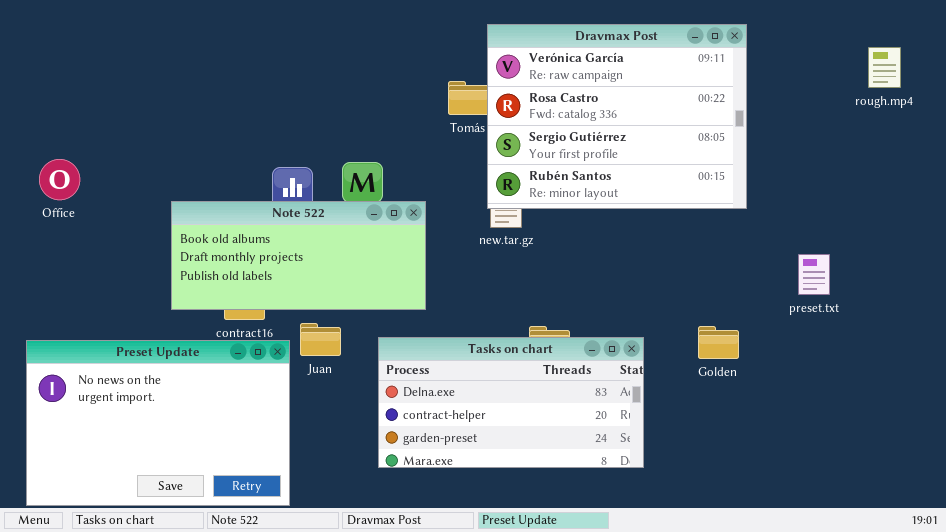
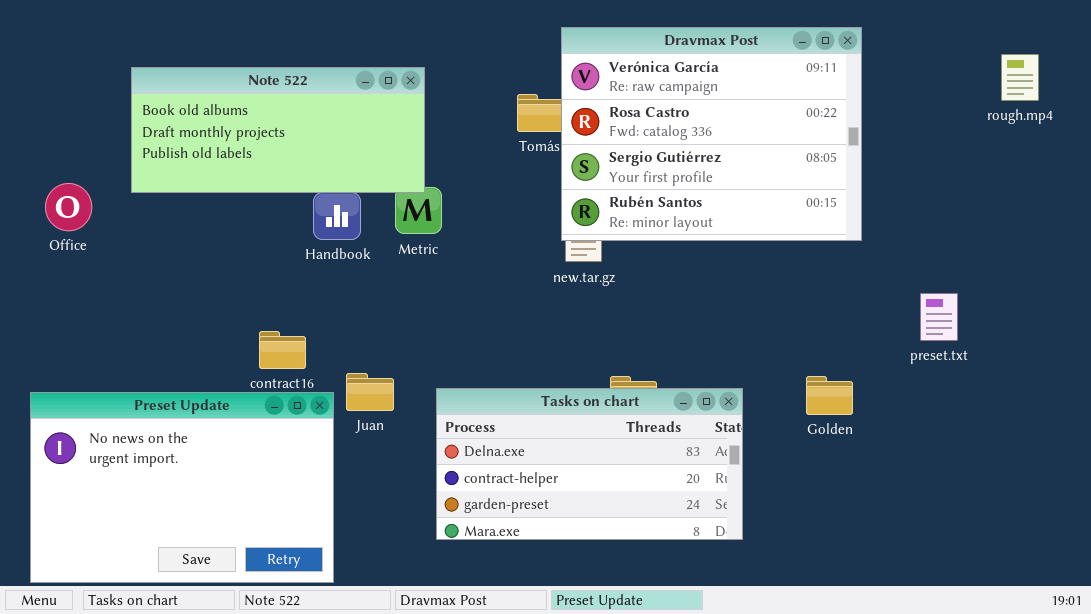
Note 522: [171,201,426,310] -> [131,67,425,193], moved

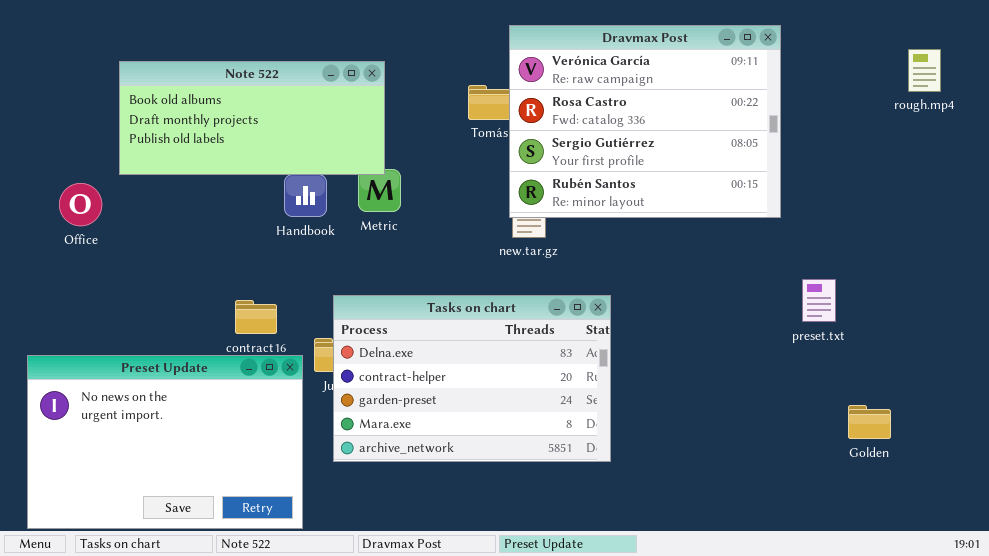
Office: [45,183,92,231] -> [59,183,102,226], moved
preset.txt: [920,293,958,341] -> [802,279,836,322], moved
Golden: [806,376,853,415] -> [848,405,891,439], moved
Tasks on chart: [436,388,743,540] -> [333,295,611,462], moved, resized

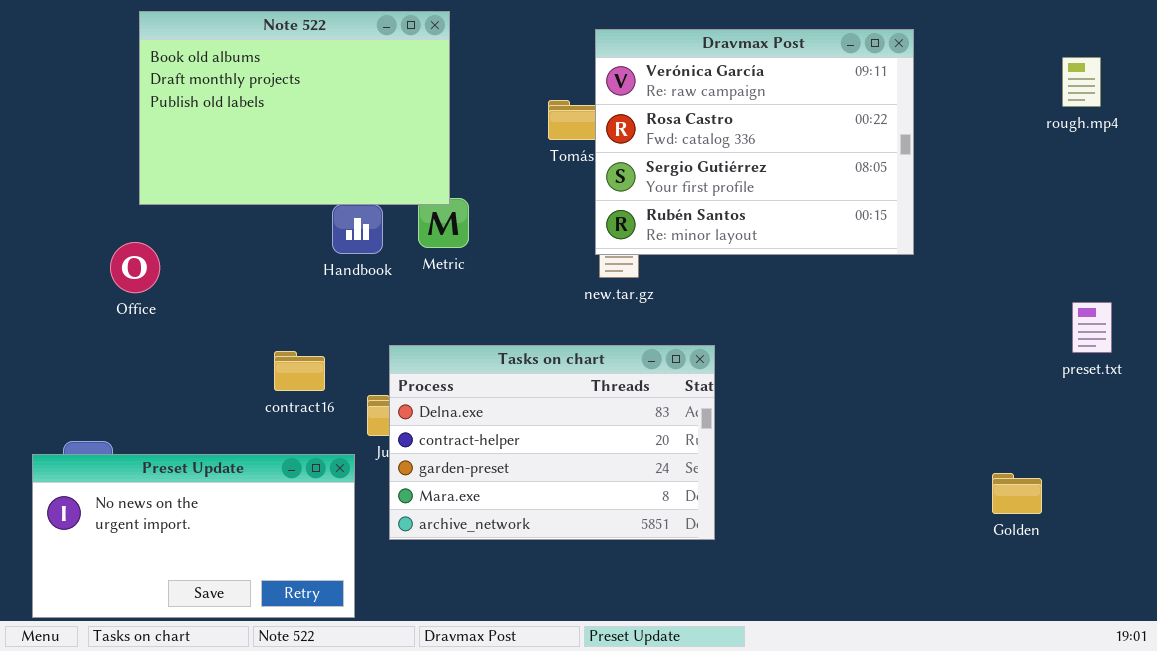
Note 522: [119,61,385,175] -> [139,11,450,205], resized
Office: [59,183,102,226] -> [110,242,160,293], moved
preset.txt: [802,279,836,322] -> [1072,302,1112,353], moved
Preset Update: [27,355,303,529] -> [32,454,355,618], resized

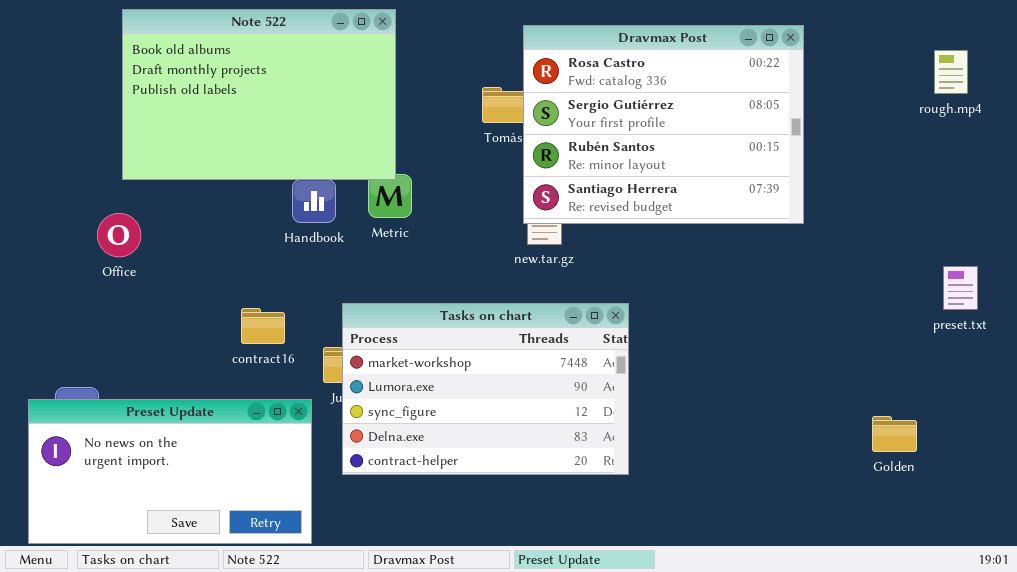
Dravmax Post: [595,29,914,255] -> [523,25,804,224], scrolled down 1 row
Tasks on chart: [389,345,715,540] -> [342,303,629,475], scrolled up 3 rows

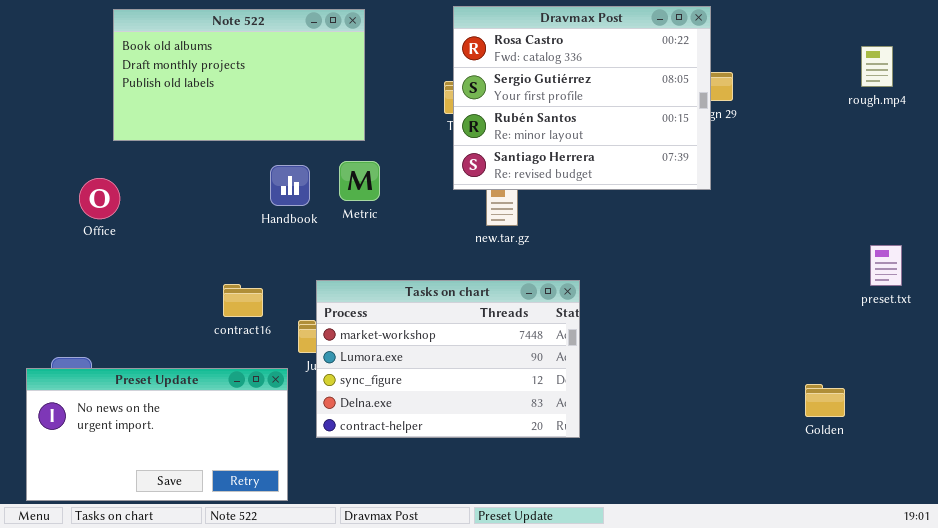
Note 522: [122,9,396,180] -> [113,9,365,141], resized
Dravmax Post: [523,25,804,224] -> [453,6,711,190], moved
Office: [97,213,141,257] -> [79,178,120,219], moved

